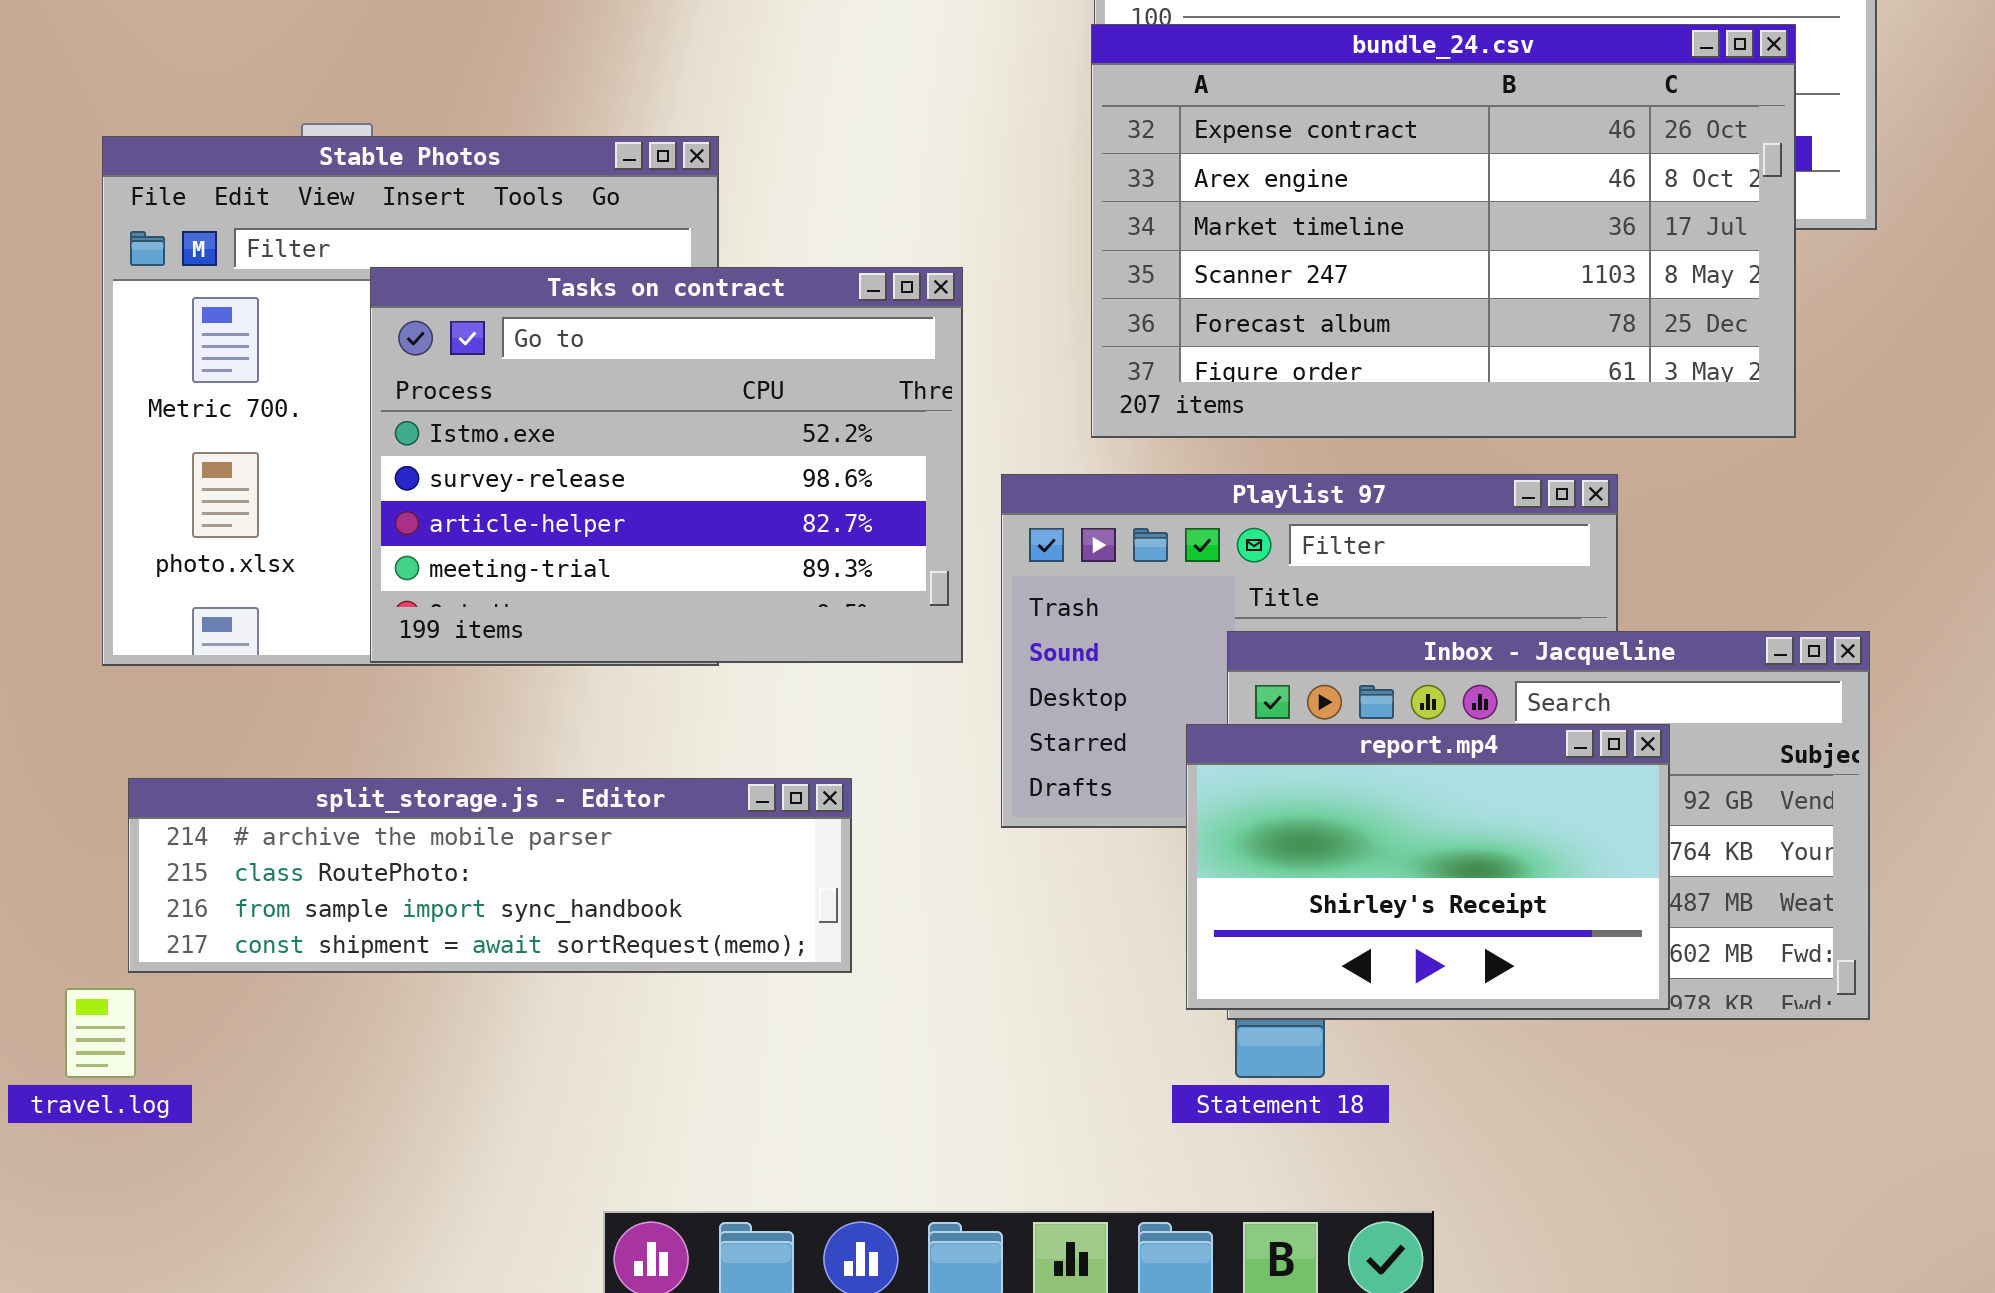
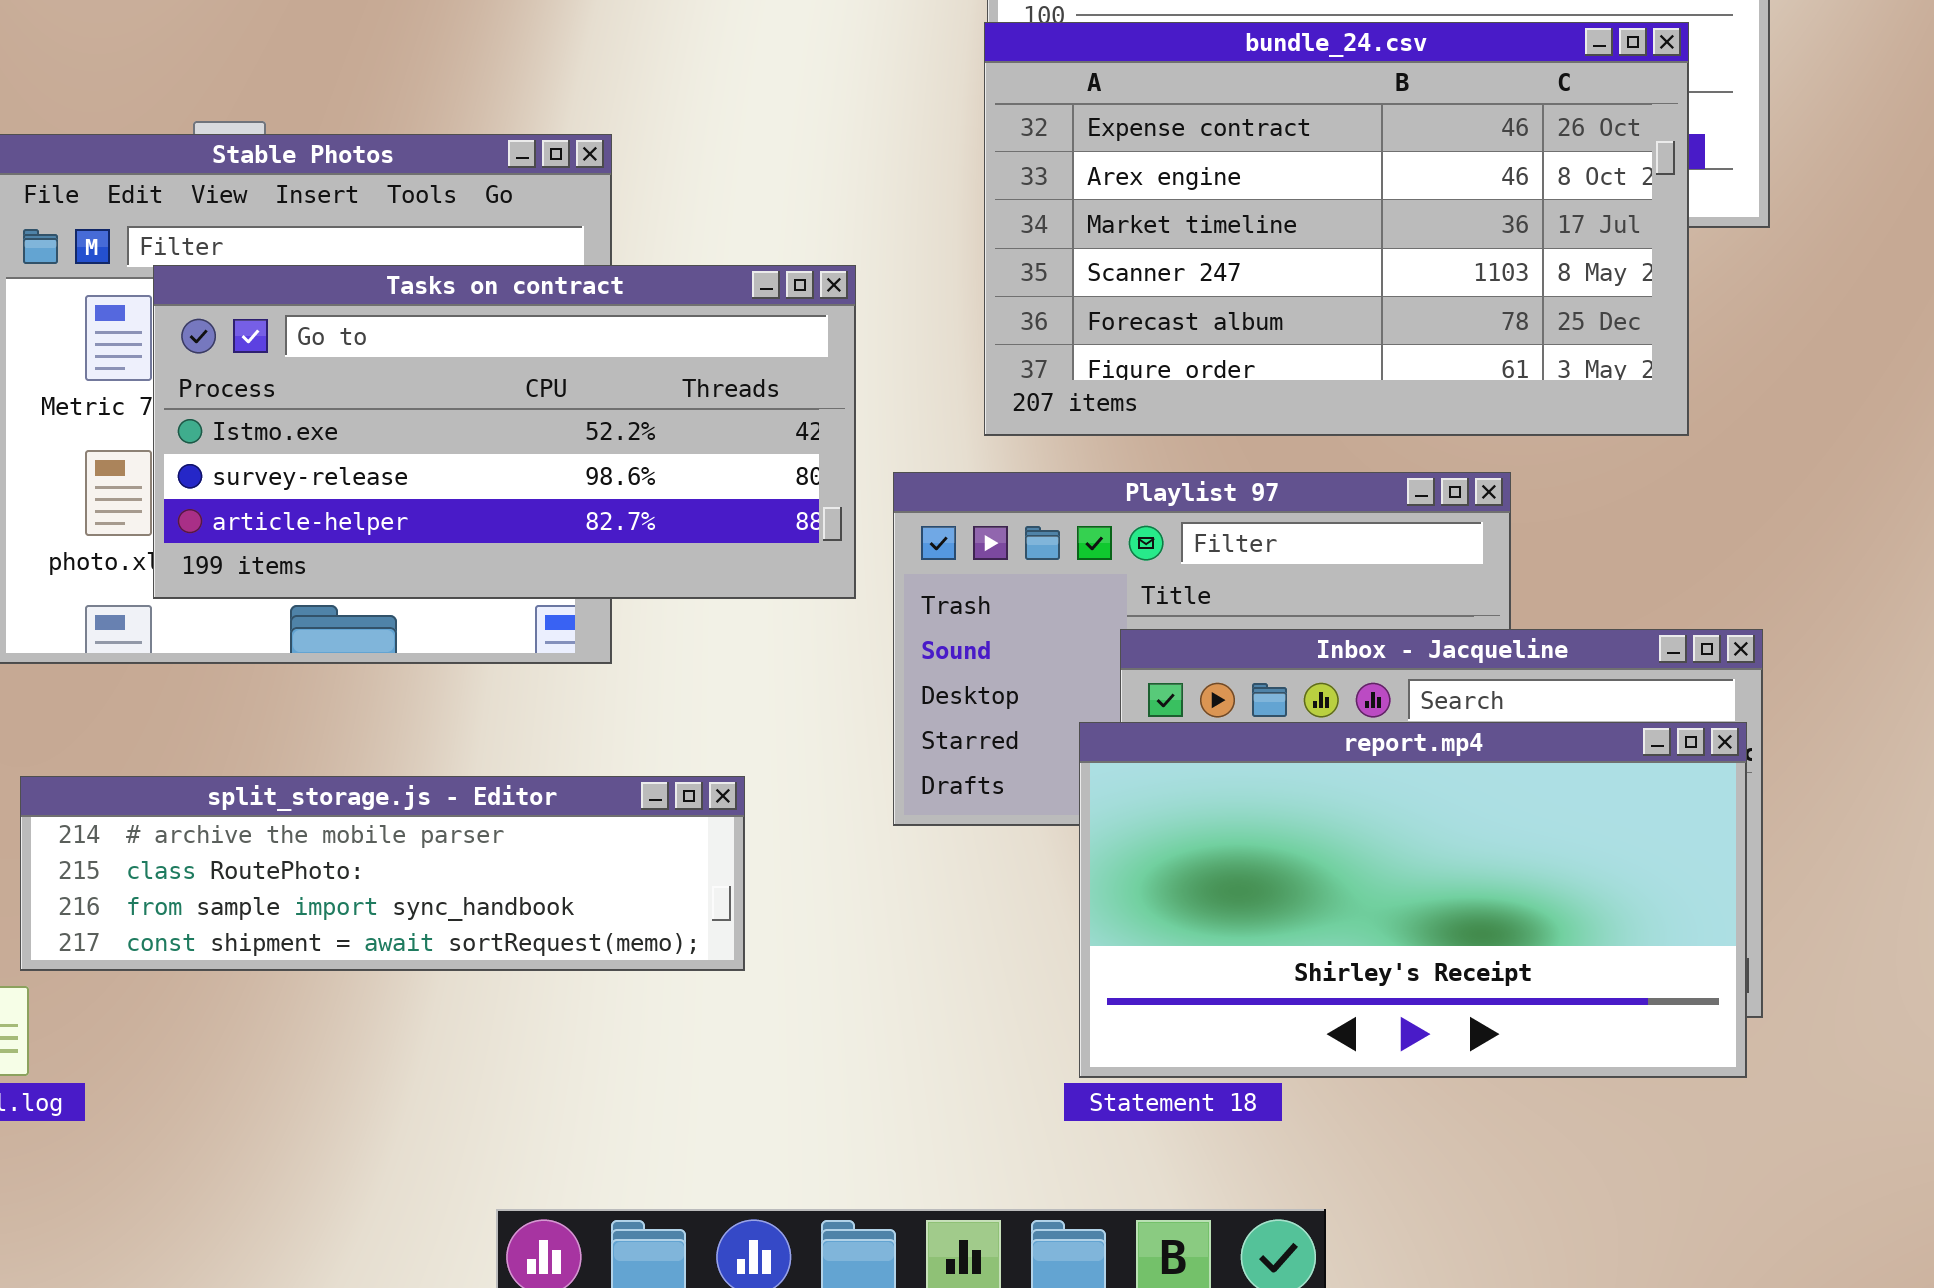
Tasks on contract: [370,267,963,663] -> [153,265,856,599], resized
report.mp4: [1186,724,1670,1010] -> [1079,722,1747,1078], resized

